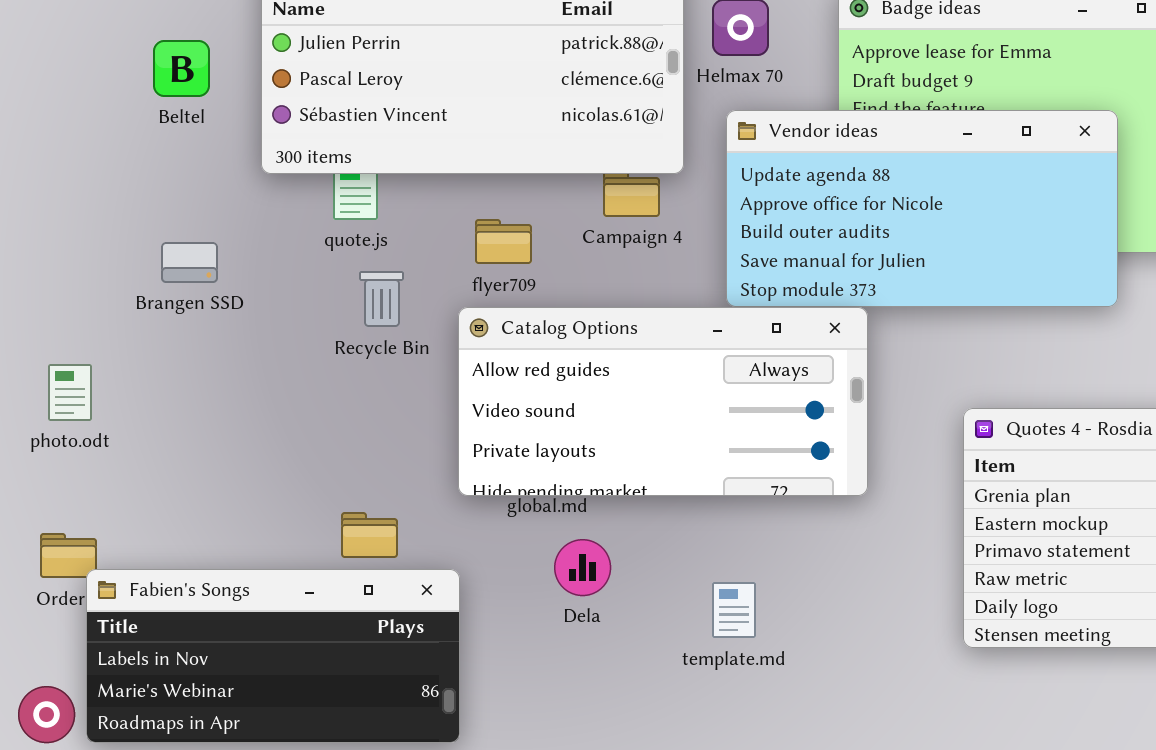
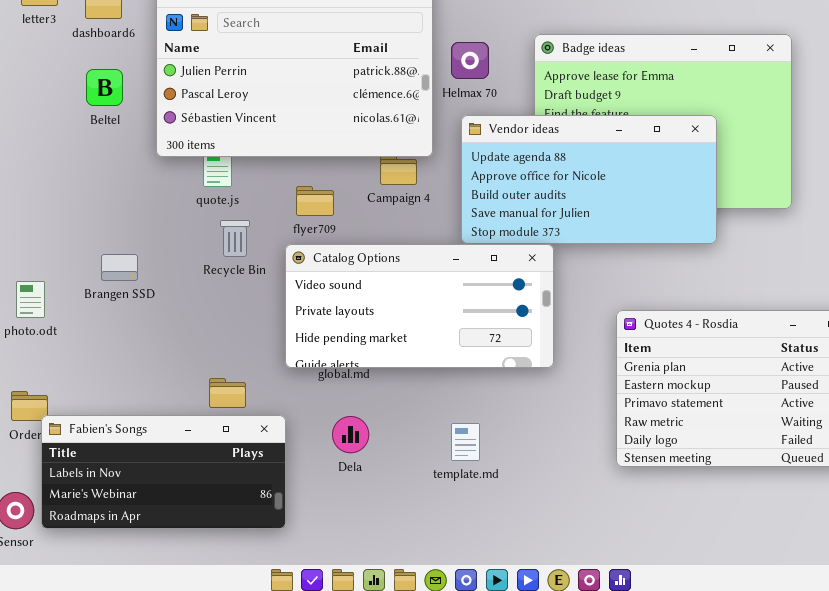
Brangen SSD: [161,242,218,283] -> [101,254,138,281], moved
Catalog Options: [458,307,868,496] -> [285,244,554,368], scrolled down 1 row
Dela: [554,539,611,596] -> [332,416,369,453], moved

